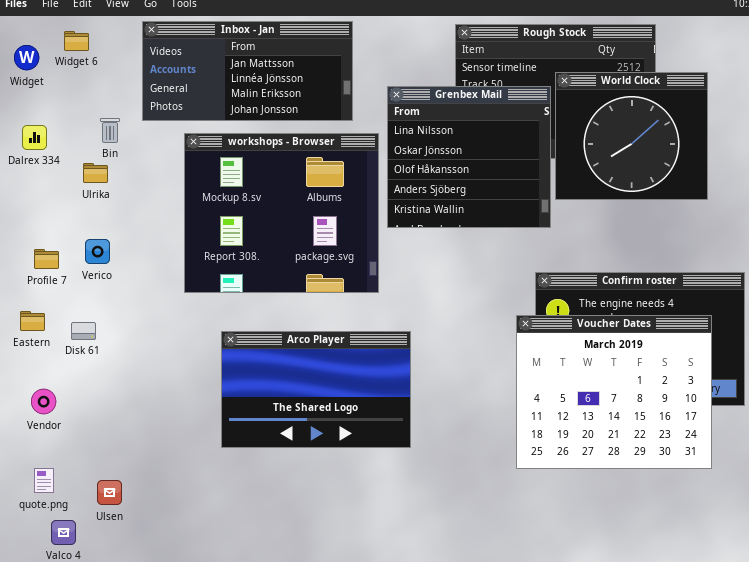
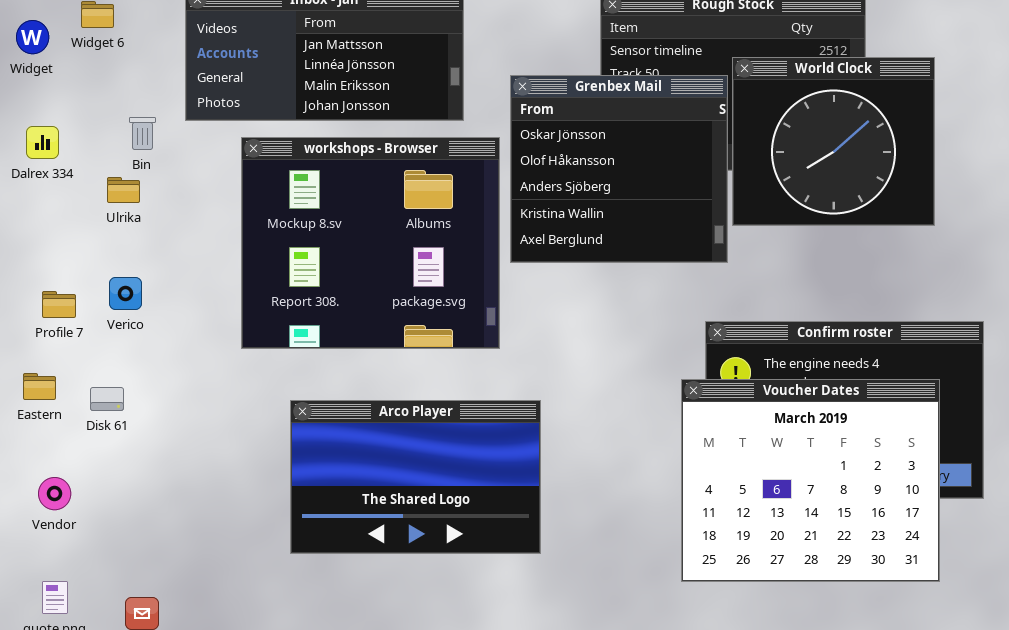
Grenbex Mail: [387,86,551,228] -> [510,75,728,263], scrolled down 1 row

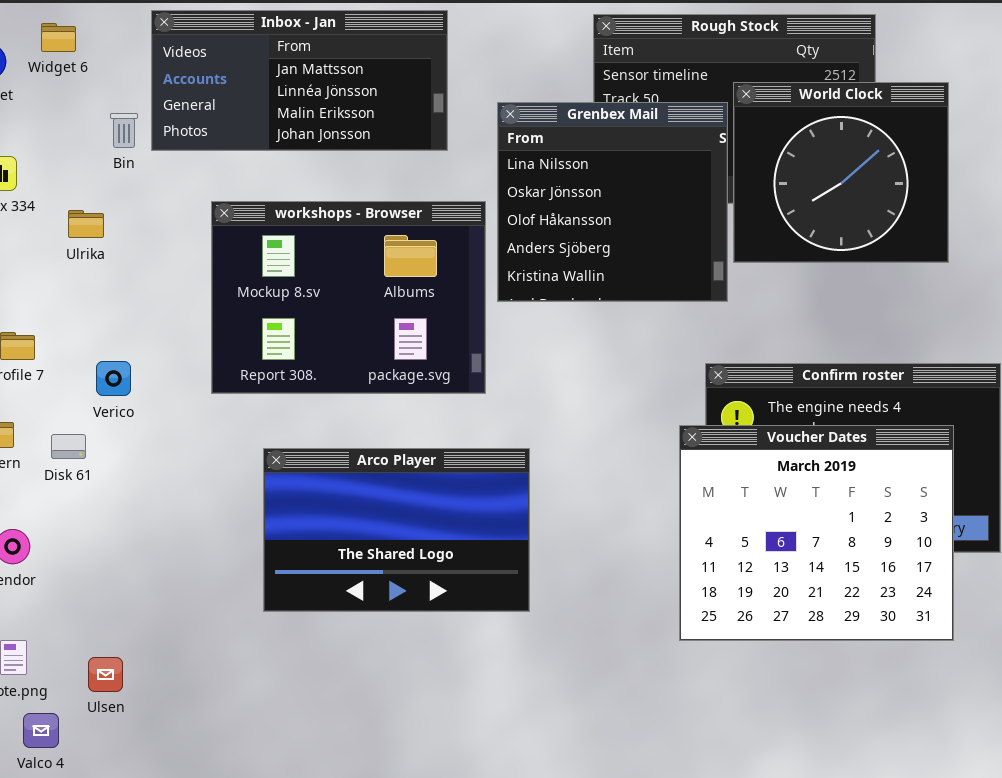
Grenbex Mail: [510,75,728,263] -> [497,102,728,302], scrolled up 1 row
Bin: [129,117,156,150] -> [110,113,138,148], moved
workshops - Browser: [241,137,500,349] -> [211,201,486,394], resized
Verico: [109,277,142,310] -> [96,361,131,396], moved

